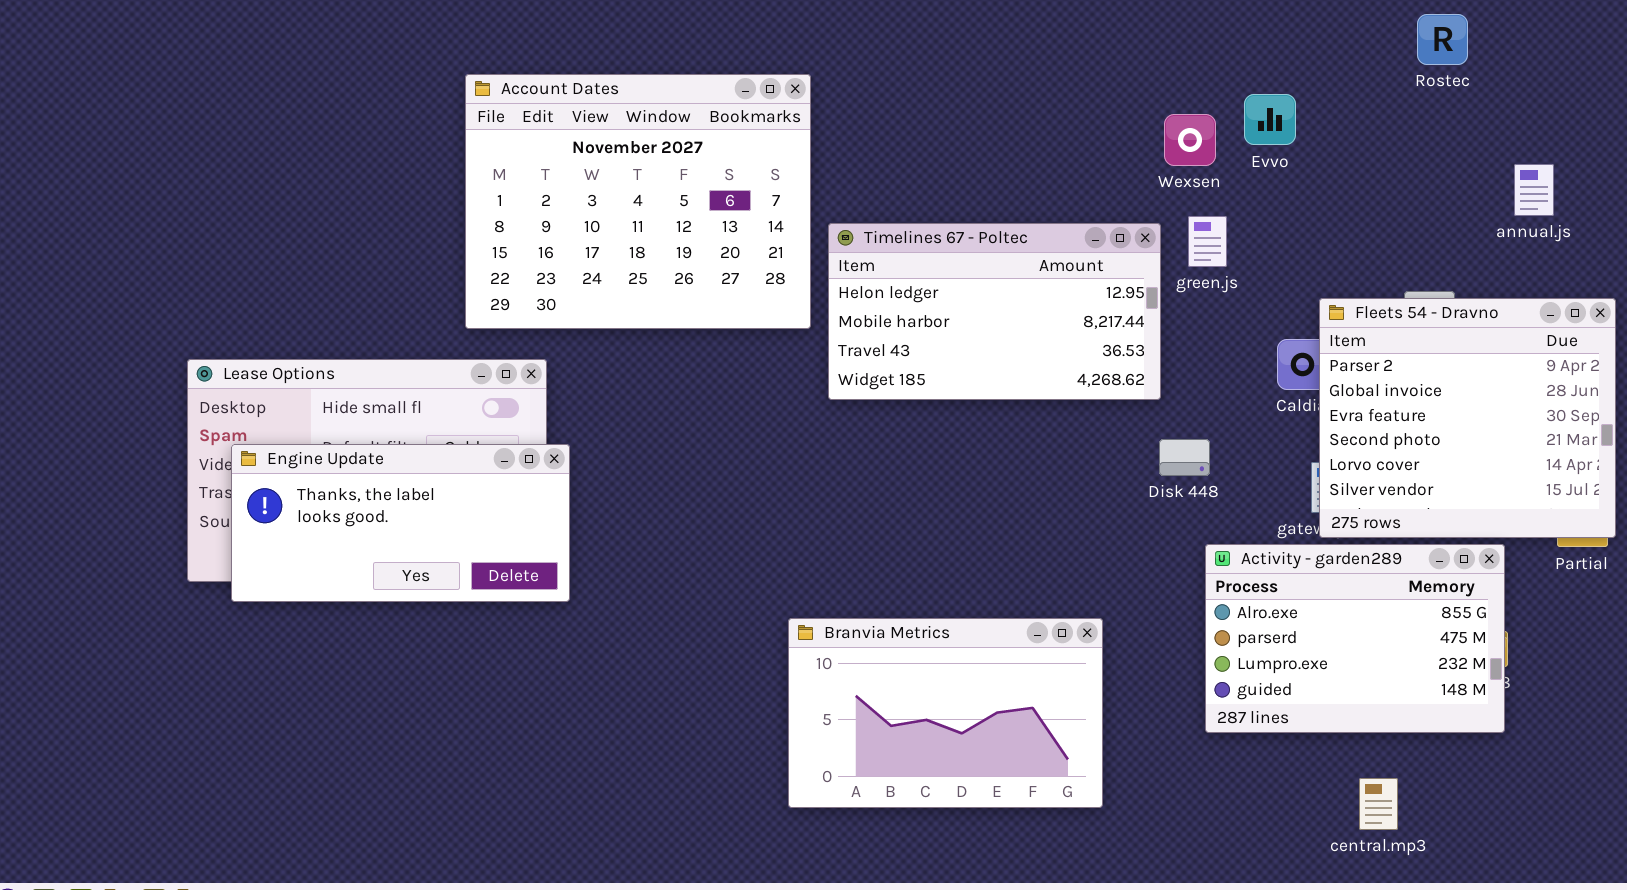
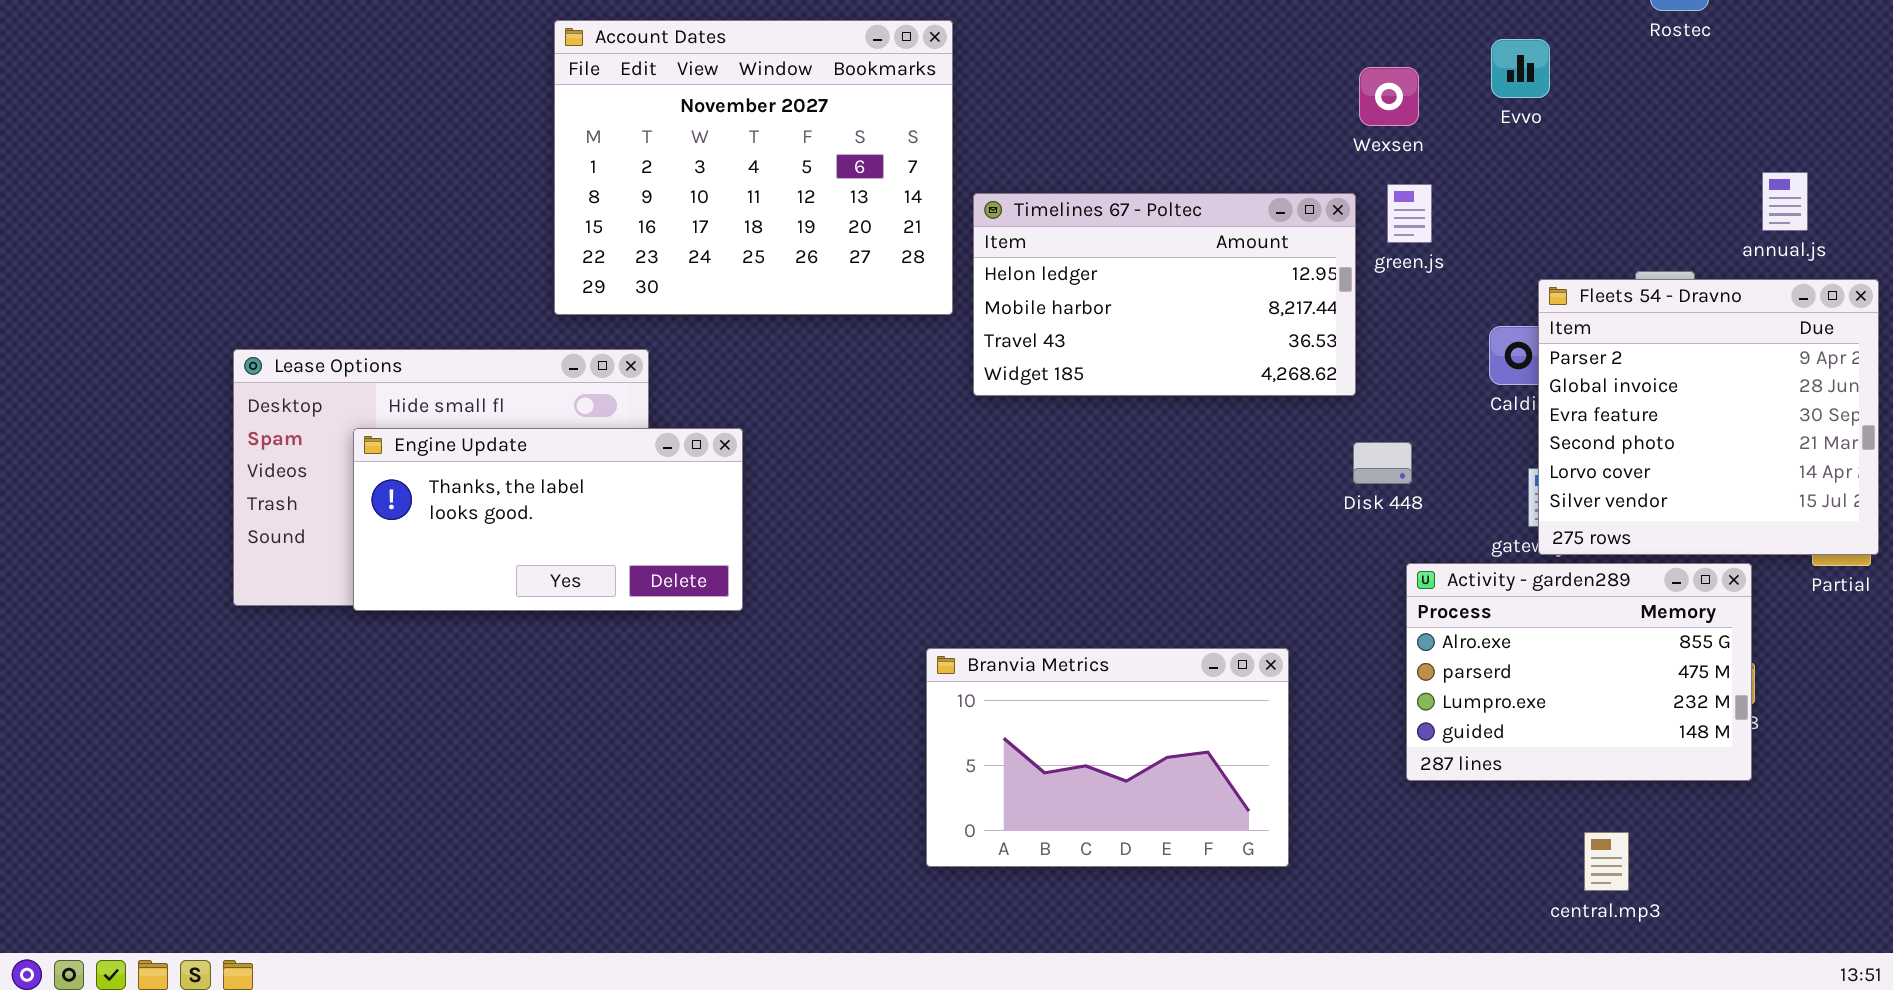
Evvo: [1244,94,1296,145] -> [1491,39,1550,98], moved
annual.js: [1514,164,1554,216] -> [1762,172,1808,231], moved
Engine Update: [231,444,570,602] -> [353,428,743,611], moved

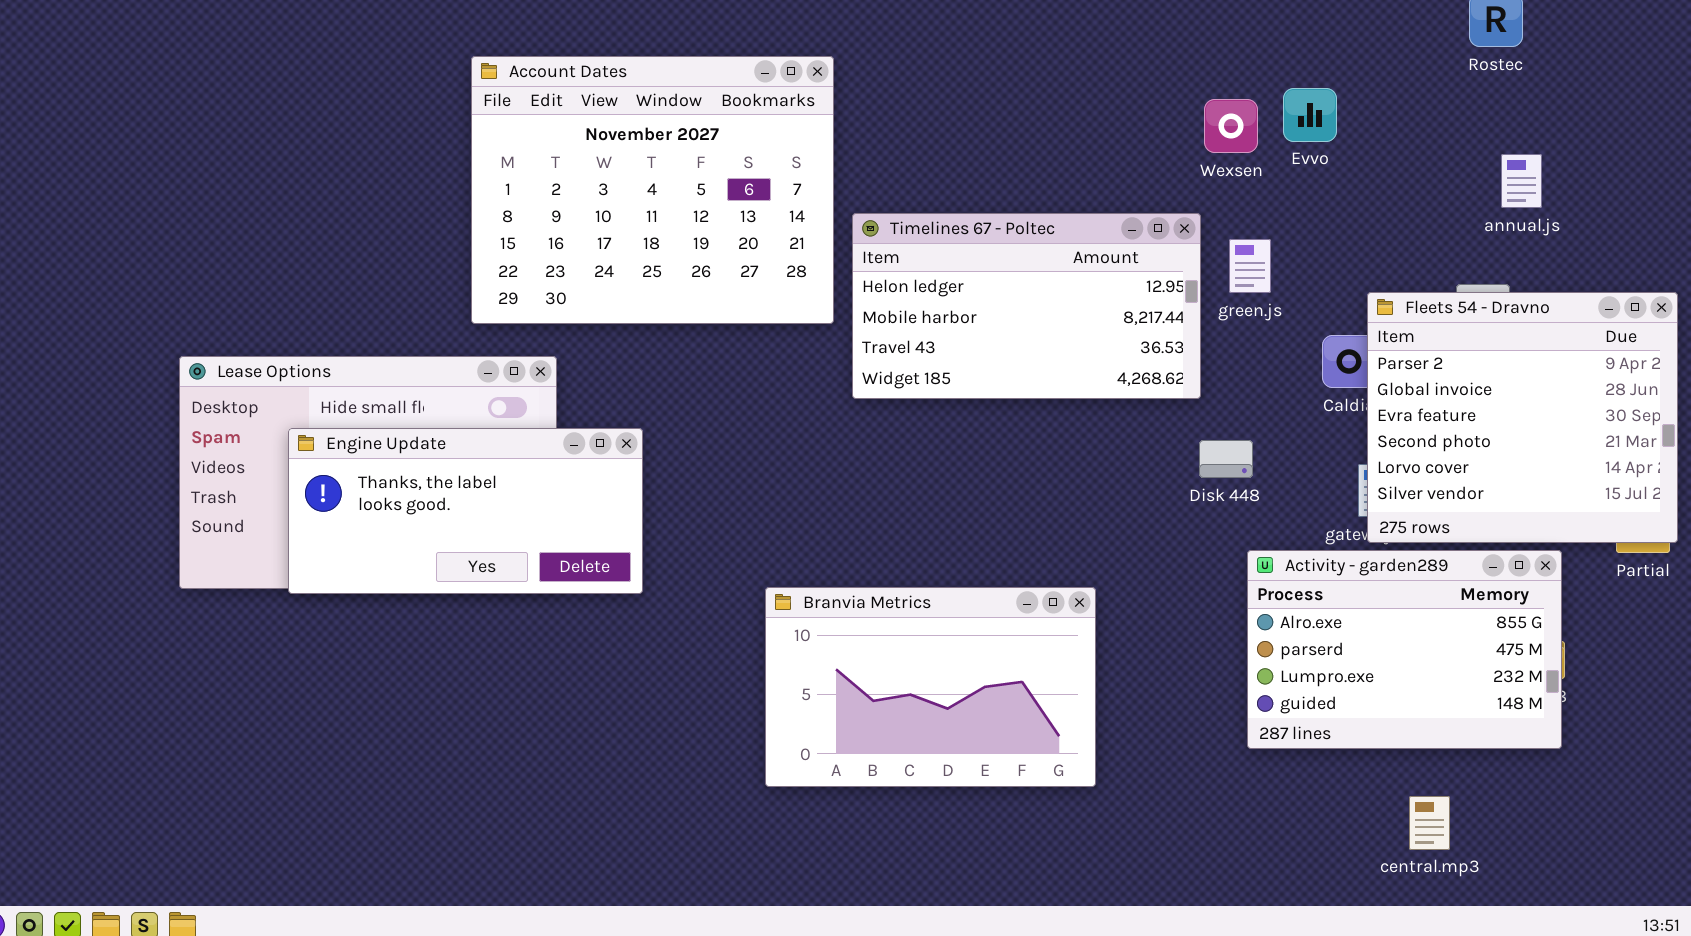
Evvo: [1491,39,1550,98] -> [1283,88,1337,142], moved
annual.js: [1762,172,1808,231] -> [1501,154,1542,208], moved
green.js: [1387,184,1432,243] -> [1229,239,1271,293], moved
Branvia Metrics: [926,648,1289,867] -> [765,587,1096,787], moved

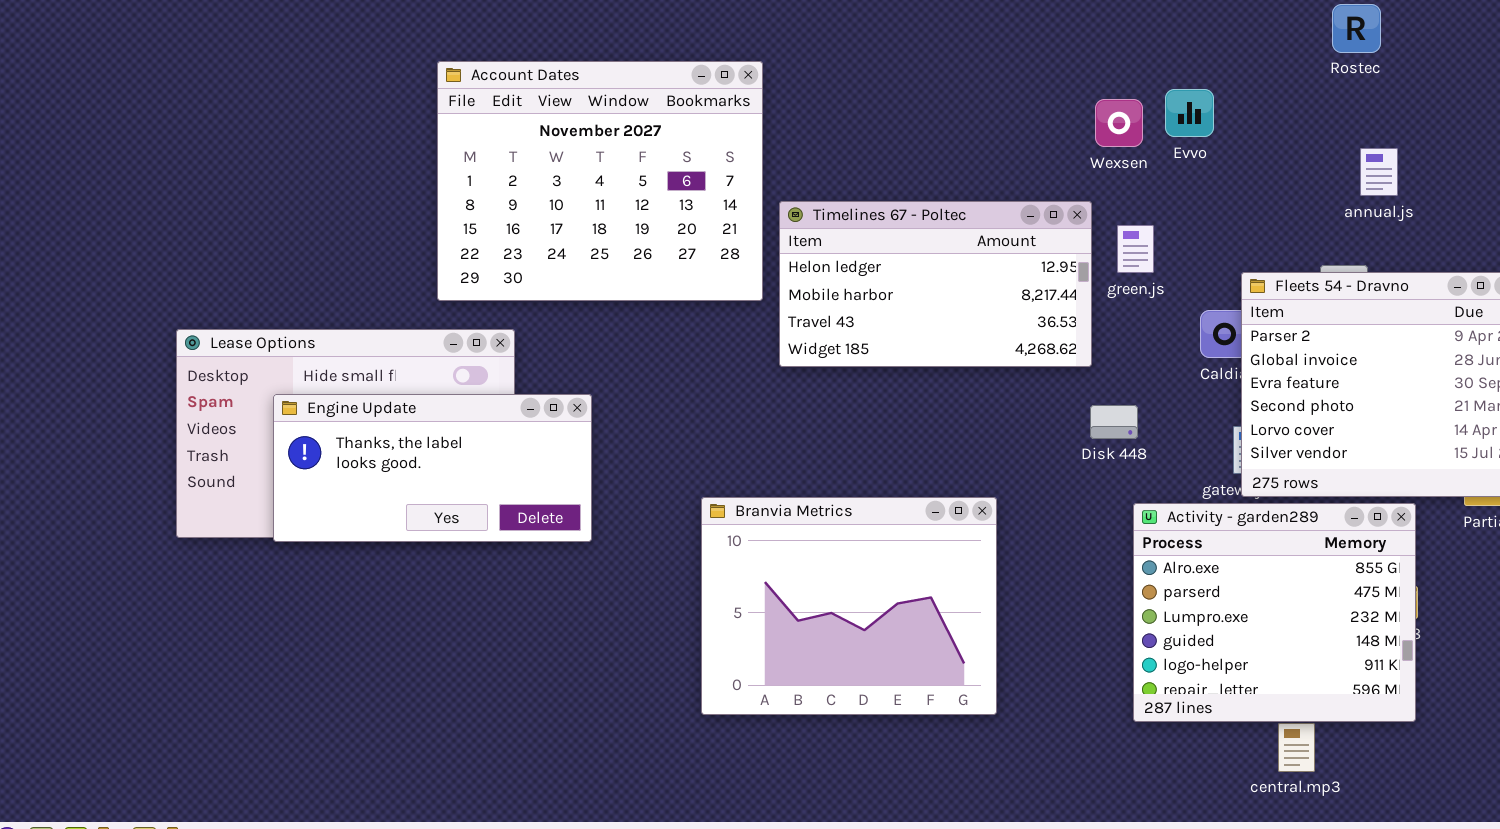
Activity - garden289: [1247,550,1562,749] -> [1133,503,1416,722], resized
Branvia Metrics: [765,587,1096,787] -> [701,497,997,715], resized

